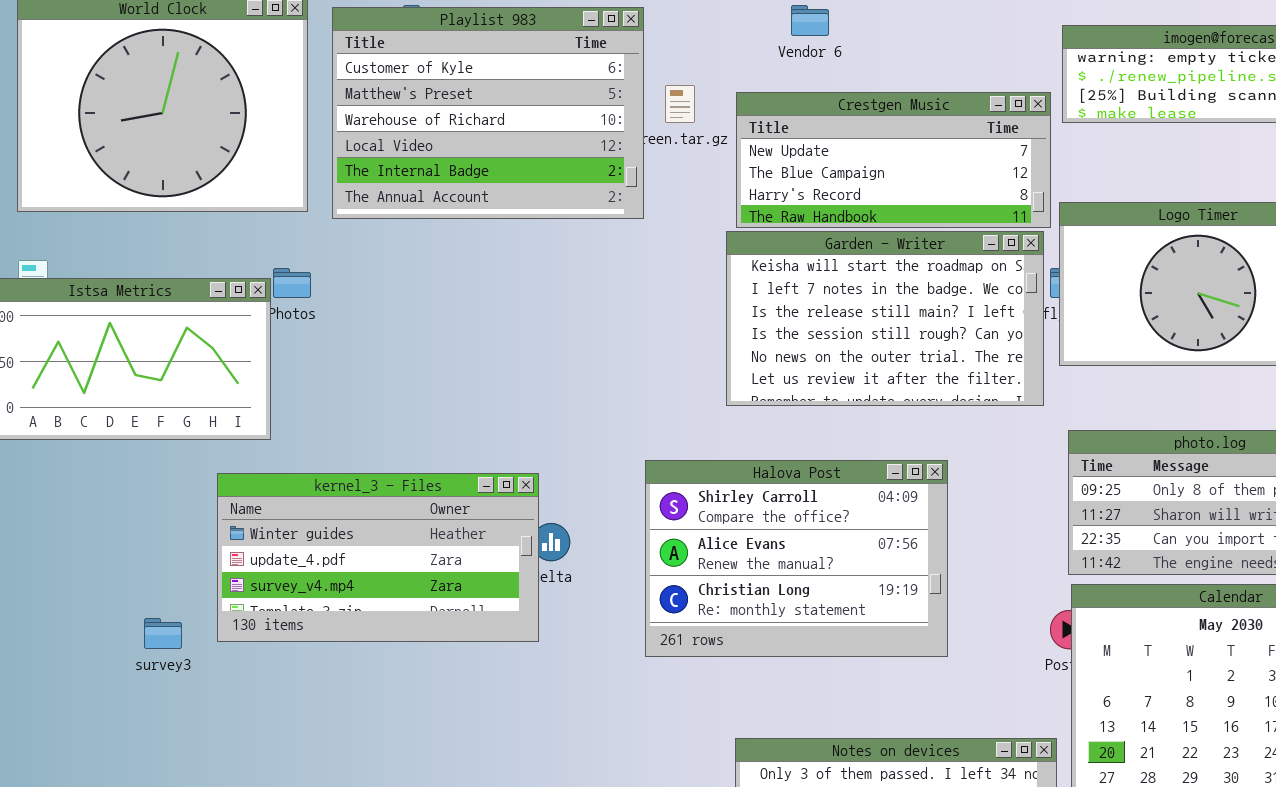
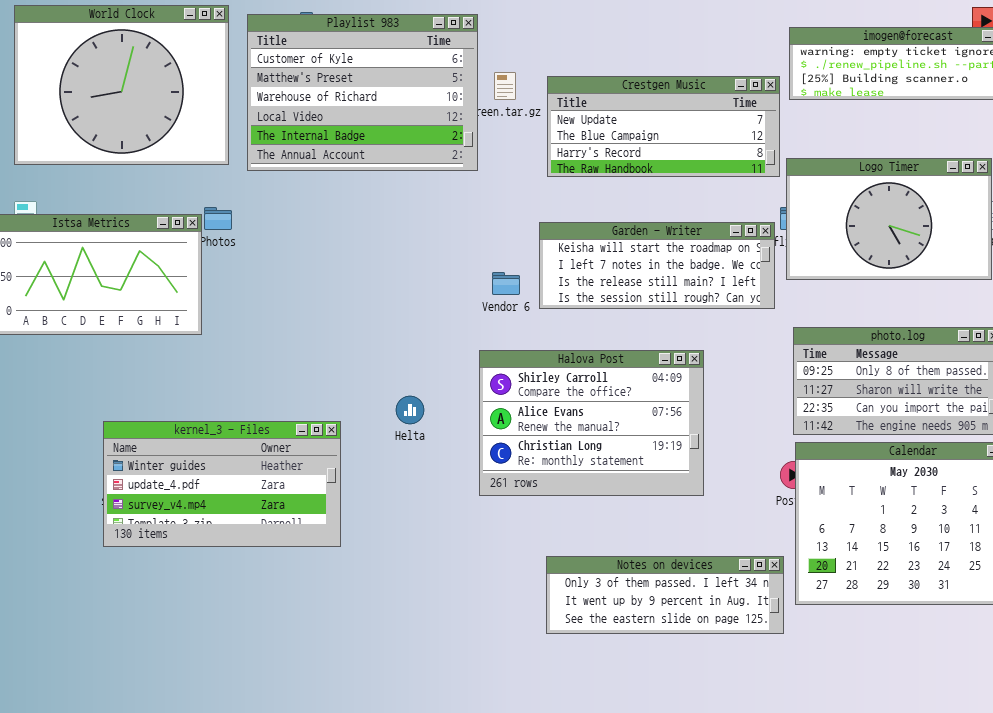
Vendor 6: [791,5,829,36] -> [492,272,520,295], moved
Garden - Writer: [726,231,1044,406] -> [539,222,775,309], resized
kernel_3 - Files: [217,473,539,642] -> [103,421,341,547], moved

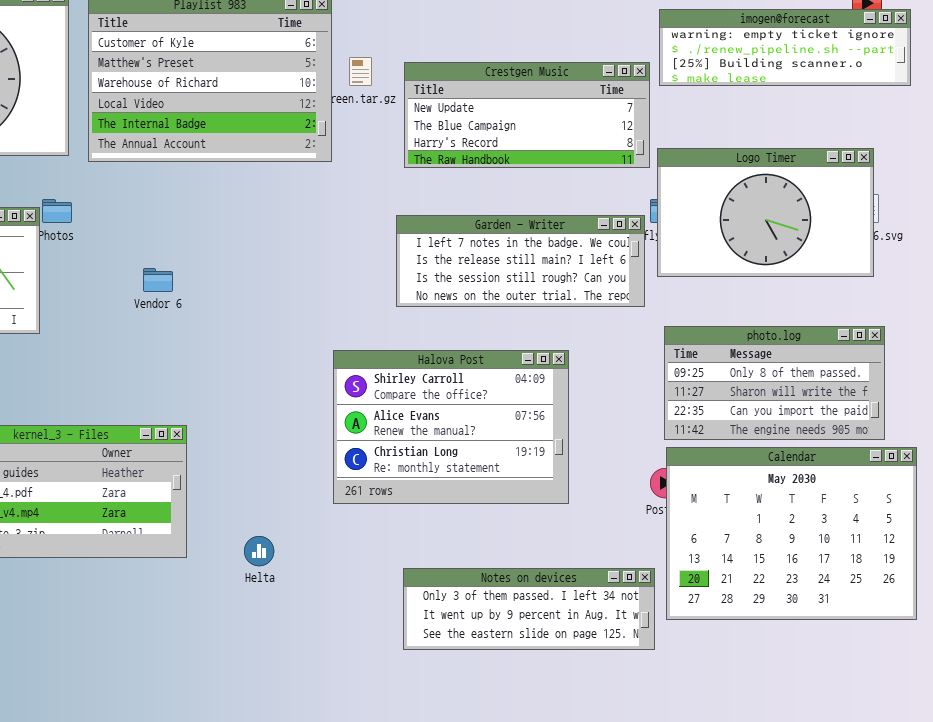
Garden - Writer: [539,222,775,309] -> [396,215,645,307], scrolled down 1 row
Vendor 6: [492,272,520,295] -> [143,268,173,292], moved
Helta: [396,396,424,424] -> [244,536,274,566], moved

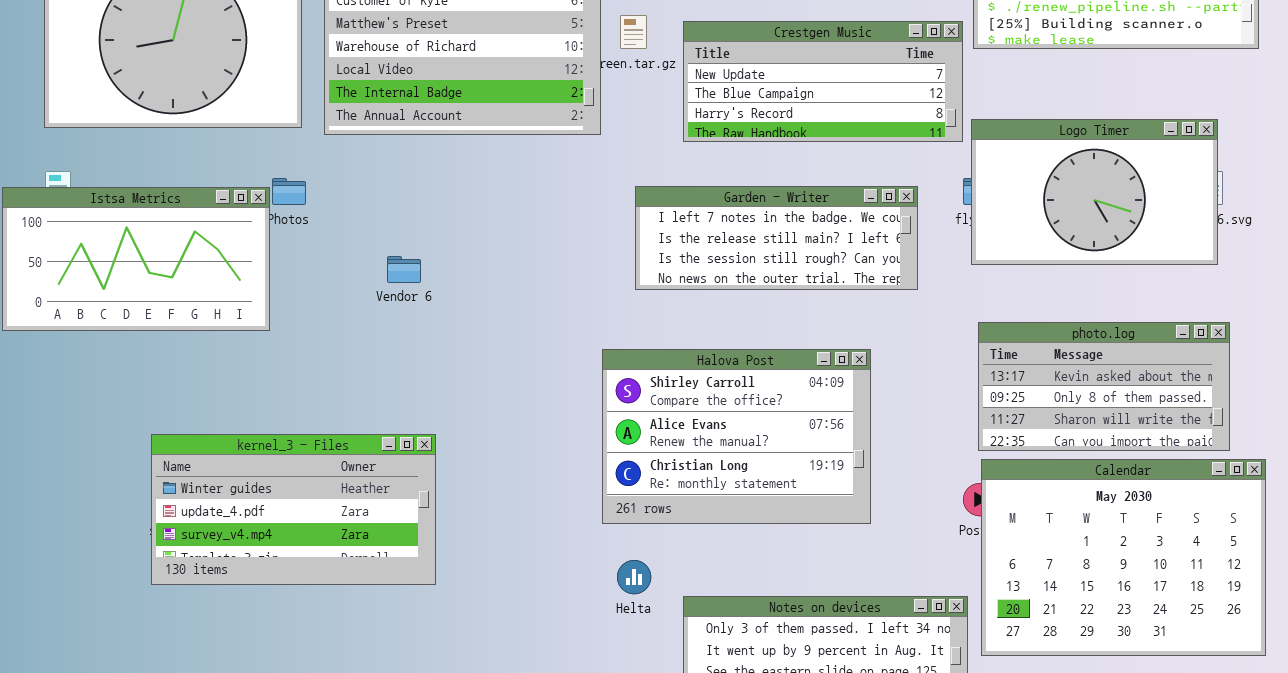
Garden - Writer: [396,215,645,307] -> [635,186,918,290], moved
photo.log: [664,326,885,440] -> [978,322,1230,451], scrolled up 1 row
Helta: [244,536,274,566] -> [617,560,651,594], moved

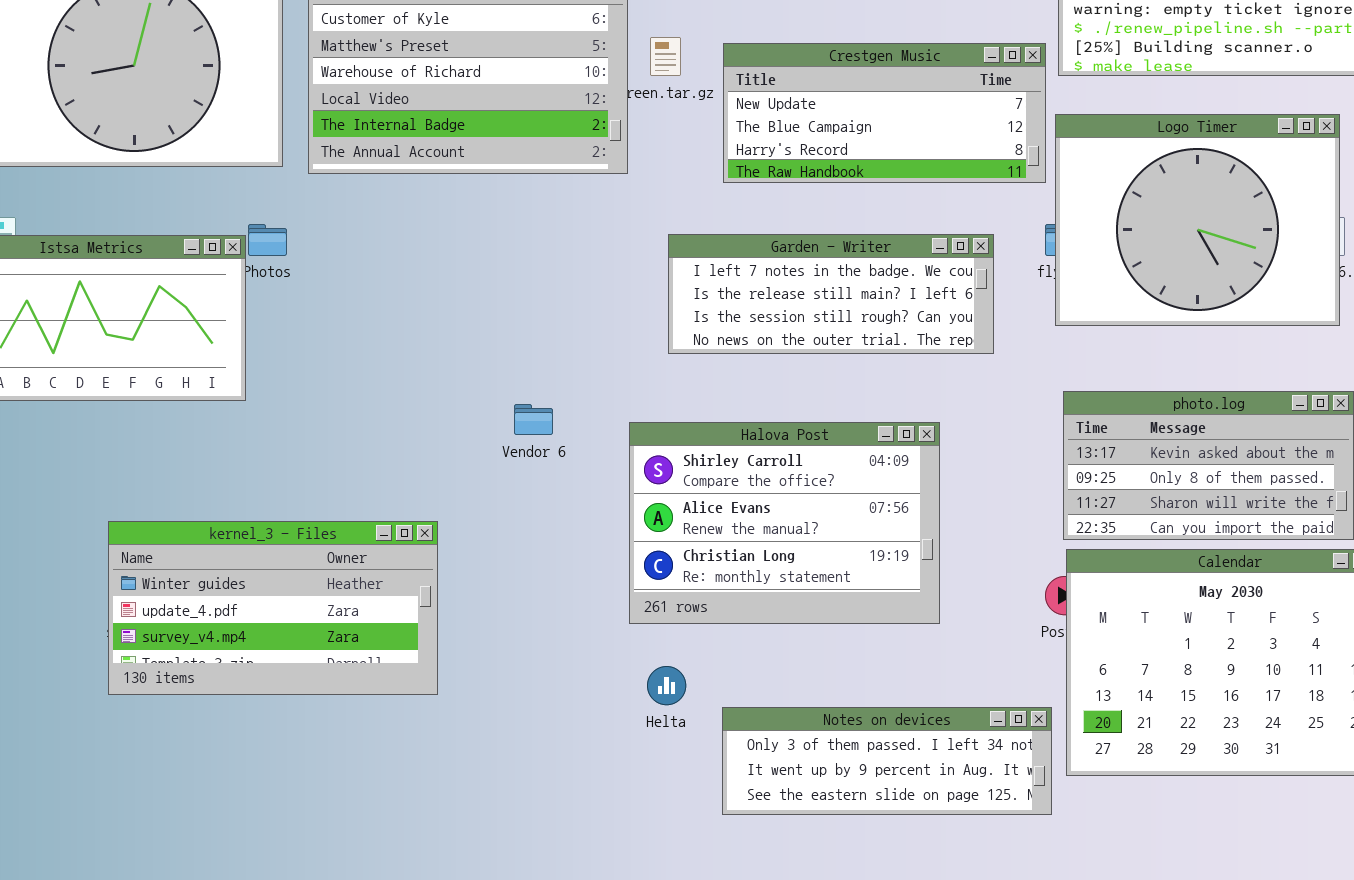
Logo Timer: [971,119,1218,265] -> [1055,114,1340,326], resized
Vendor 6: [387,256,421,283] -> [514,404,553,435], moved

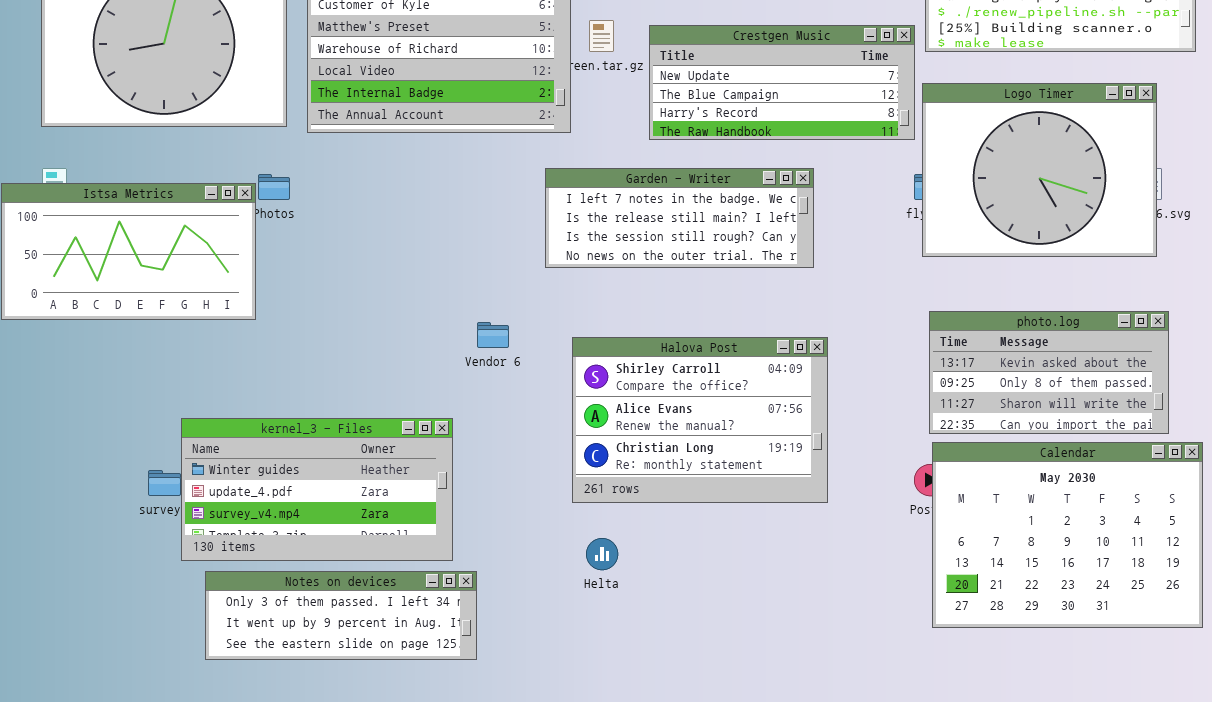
Garden - Writer: [668,234,994,354] -> [545,168,814,268], moved
kernel_3 - Files: [108,521,438,695] -> [181,418,453,561], moved
Notes on devices: [722,707,1052,815] -> [205,571,477,660], moved

